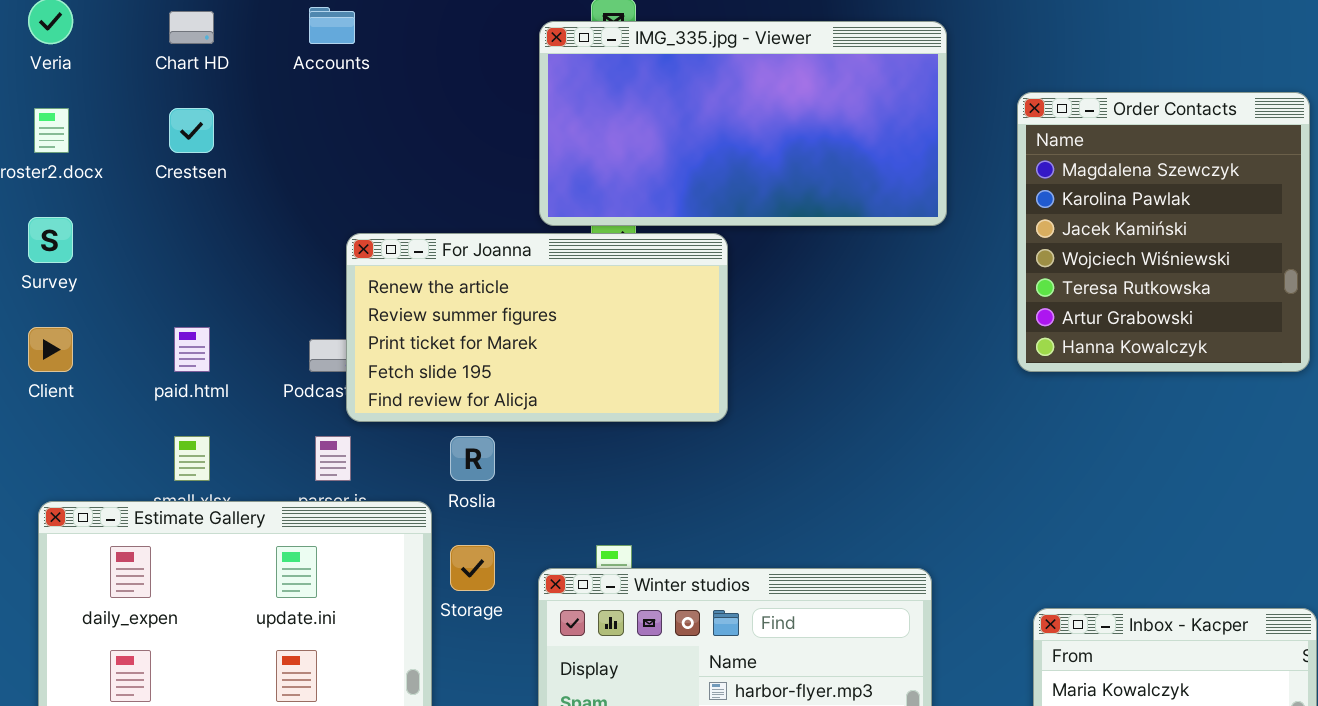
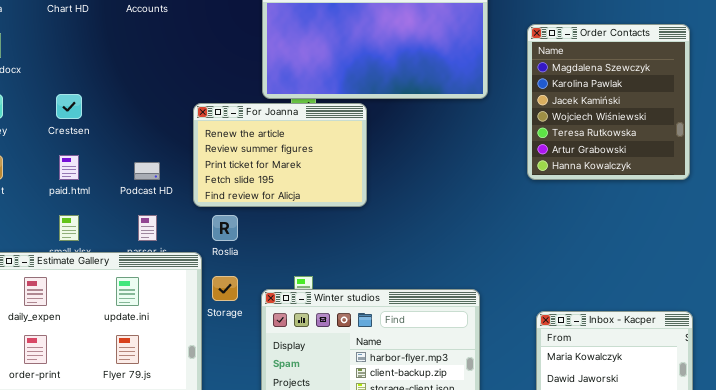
Crestsen: [169,108,214,153] -> [56,94,82,119], moved
For Joanna: [346,233,728,422] -> [193,103,367,207], resized

